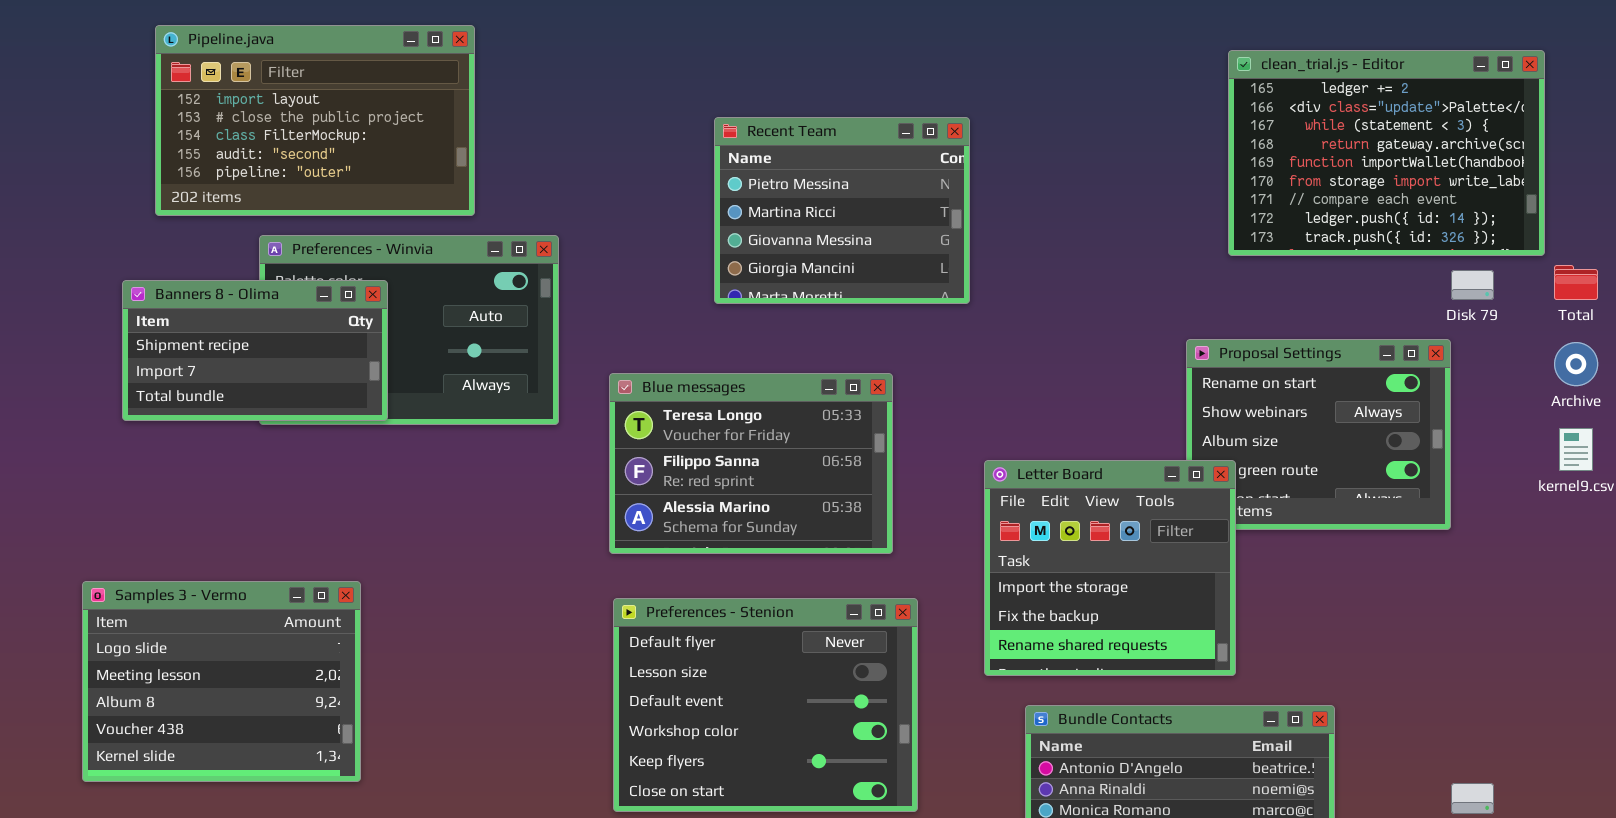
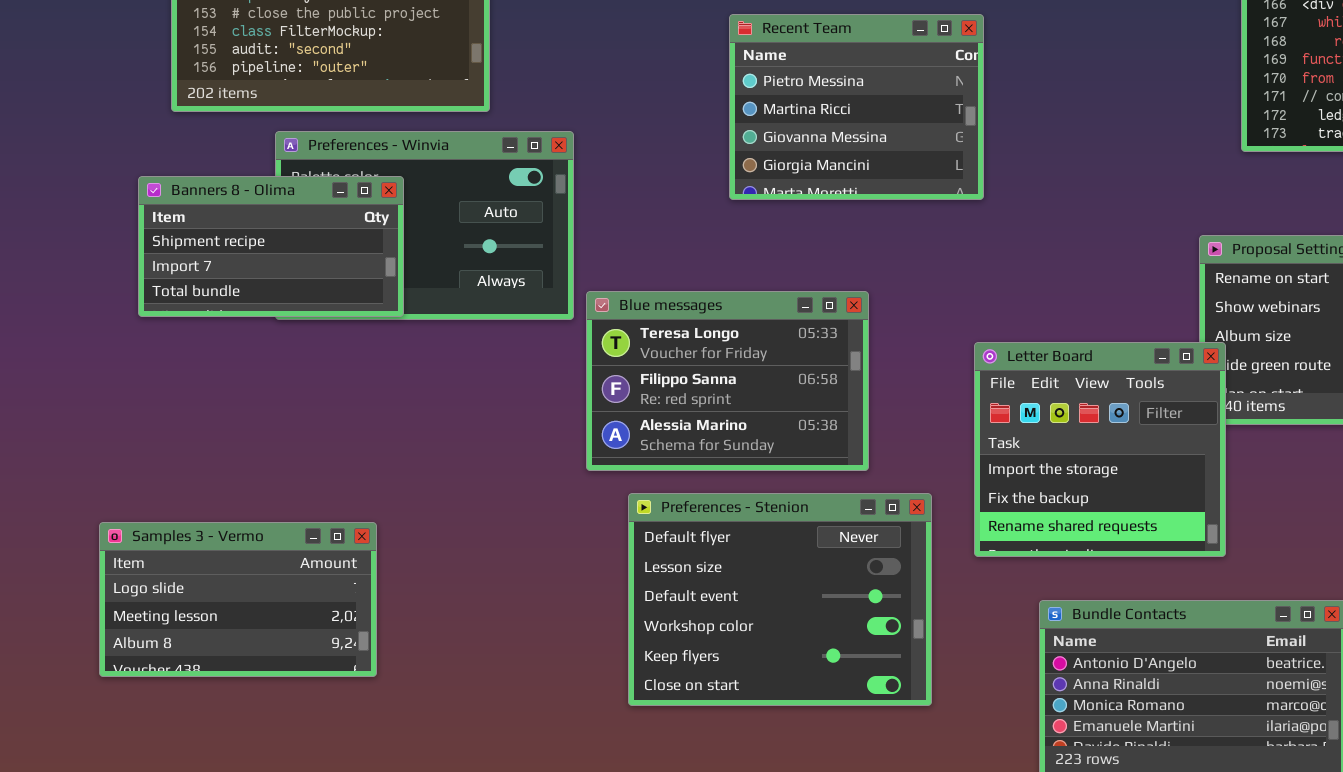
Blue messages: [609,373,893,554] -> [586,291,869,471], moved
Letter Board: [984,460,1236,676] -> [974,342,1226,557], moved
Samples 3 - Vermo: [82,581,361,782] -> [99,522,377,677], resized

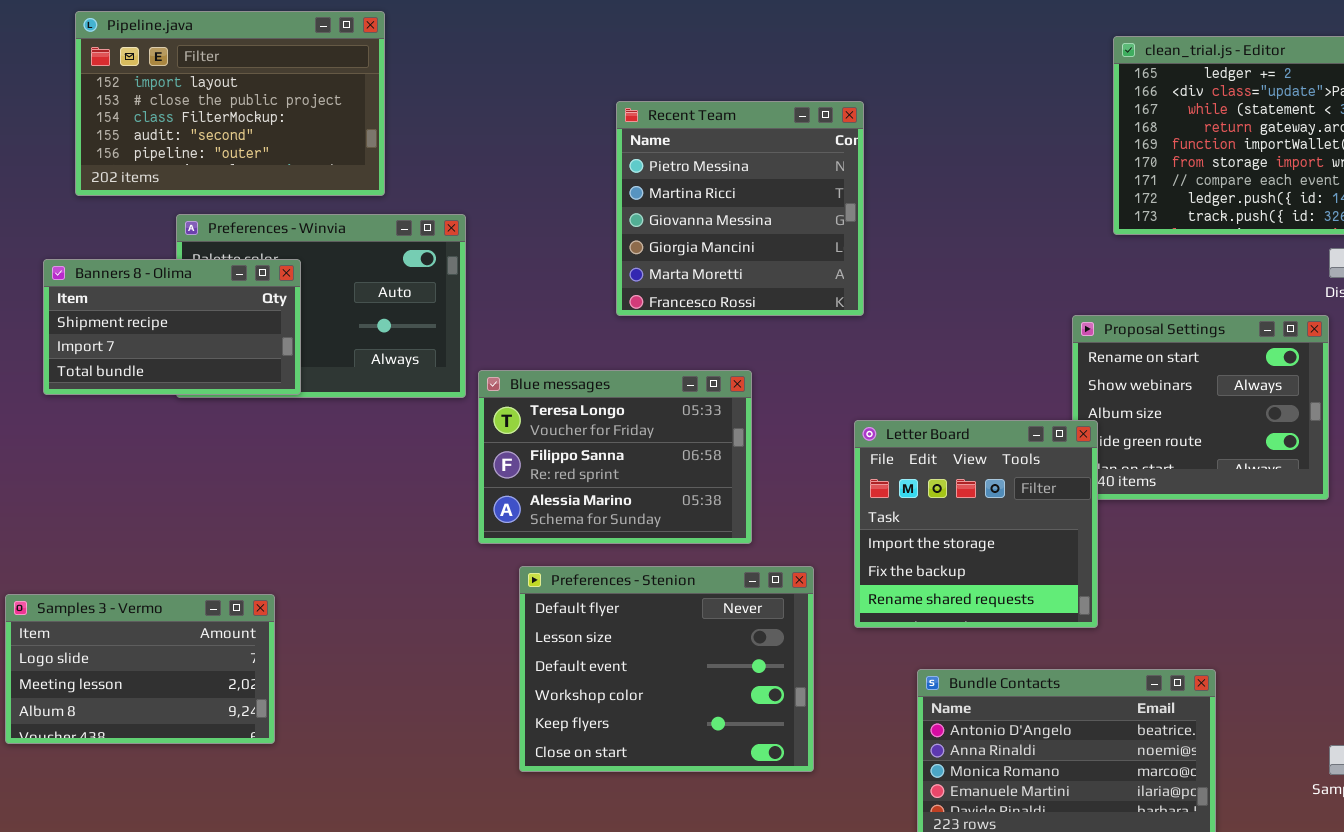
Recent Team: [729,14,984,200] -> [616,101,864,316], resized

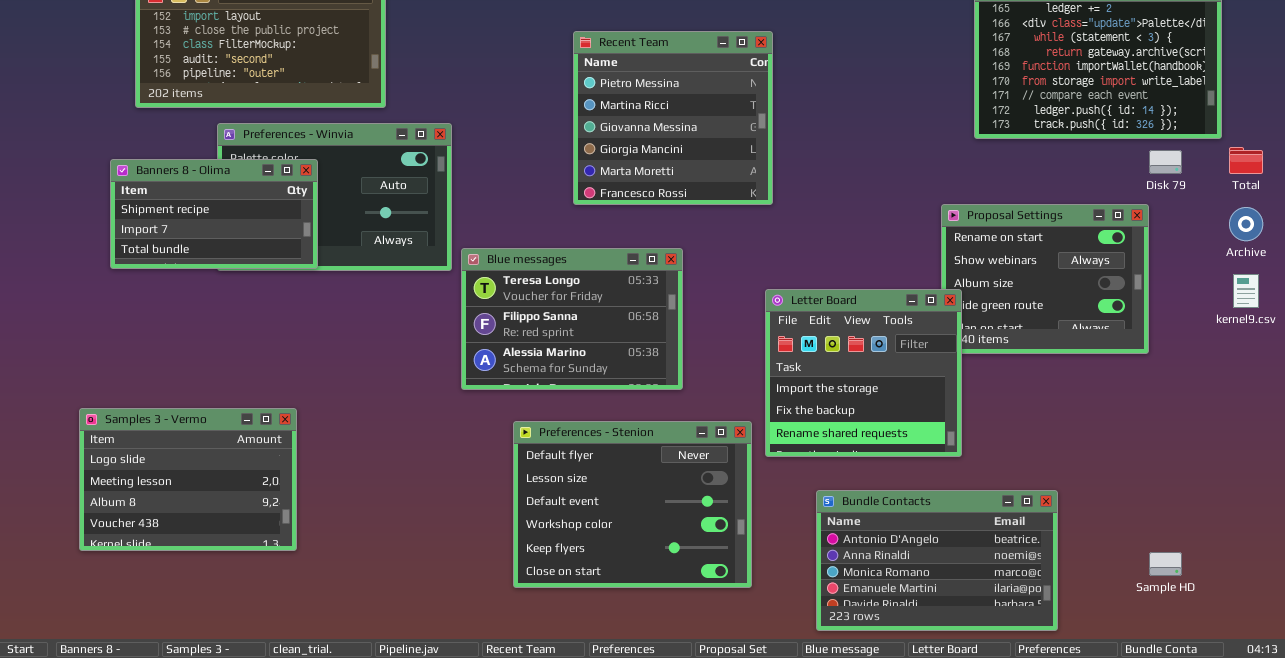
Preferences - Stenion: [519,566,814,772] -> [513,421,752,588], moved
Samples 3 - Vermo: [5,594,275,744] -> [79,408,297,551], resized

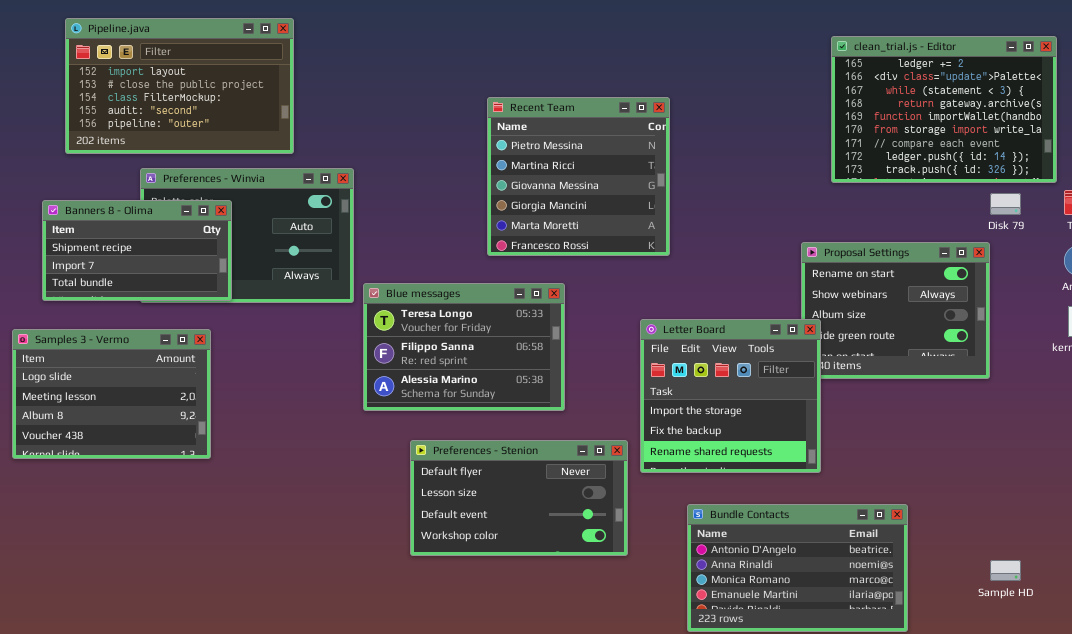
Recent Team: [573,31,773,205] -> [487,97,670,256], moved
Samples 3 - Vermo: [79,408,297,551] -> [12,329,211,459], moved
Preferences - Stenion: [513,421,752,588] -> [410,440,628,556], resized

